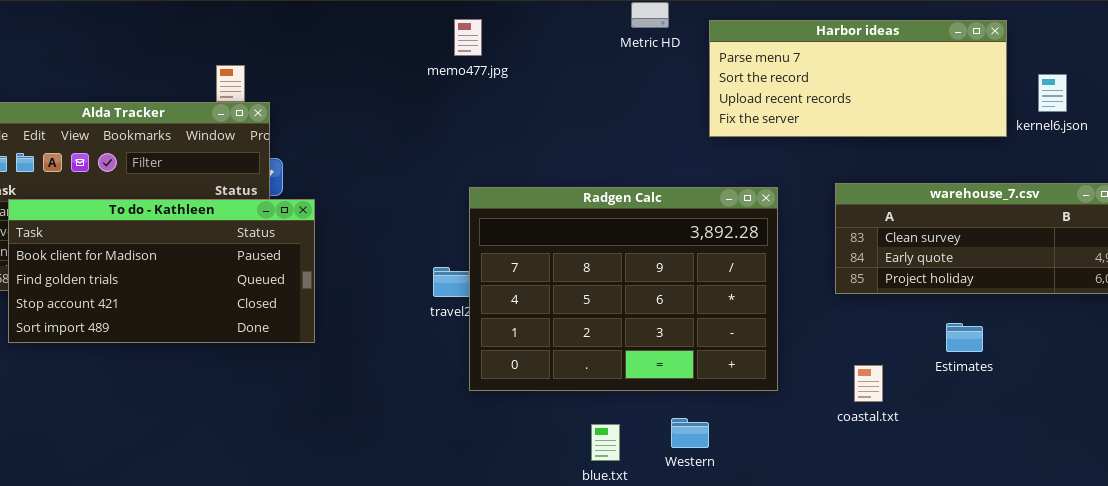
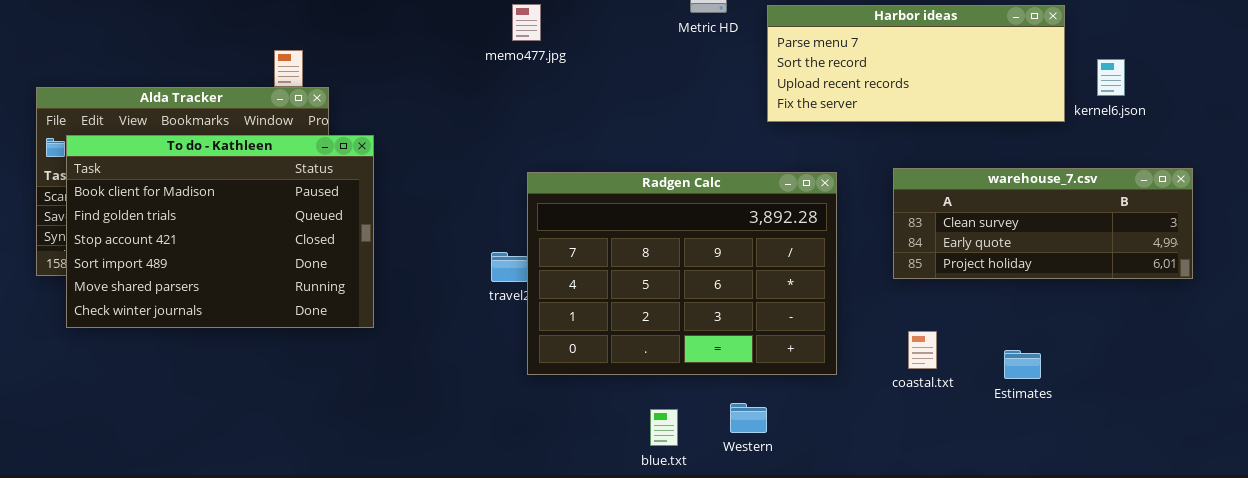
To do - Kathleen: [8,199,315,343] -> [66,135,374,328], resized
Estimates: [946,323,983,352] -> [1004,350,1041,379], moved
coastal.txt: [854,365,883,402] -> [908,331,937,369], moved

